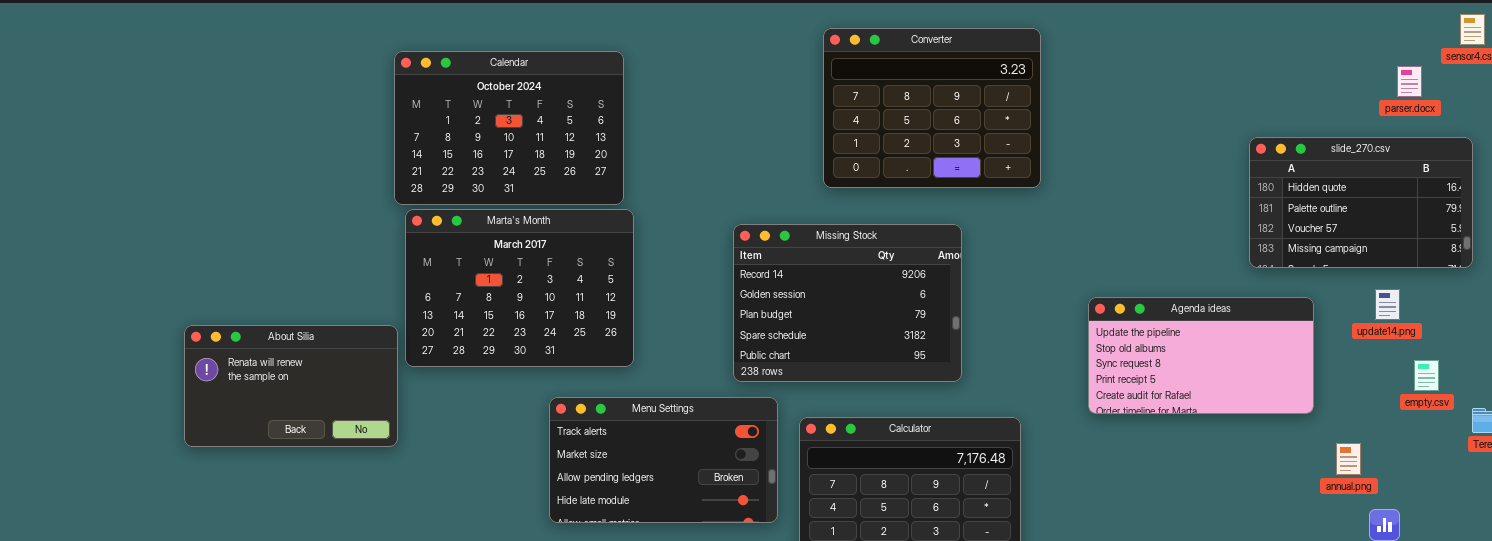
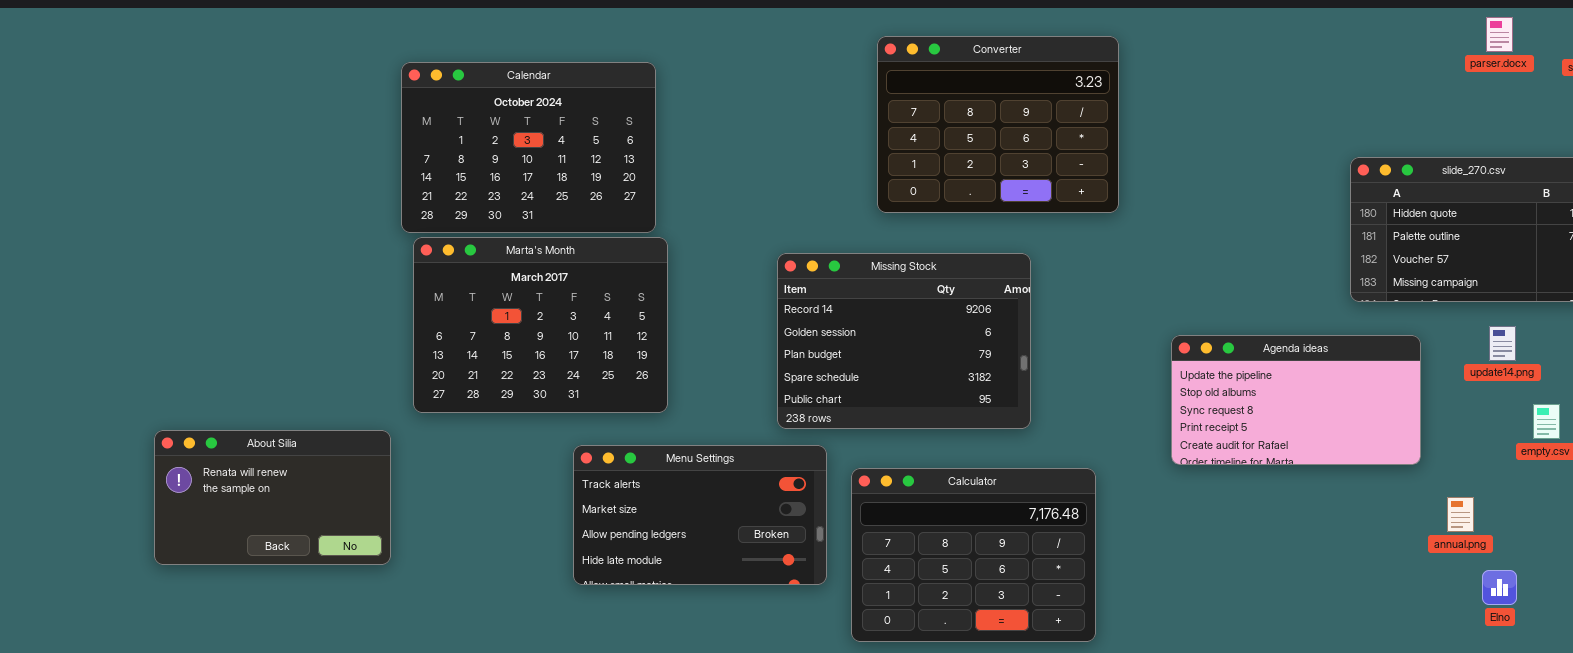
parser.docx: [1397,66,1422,97] -> [1486,17,1513,52], moved
About Silia: [184,325,398,447] -> [154,430,391,565], moved

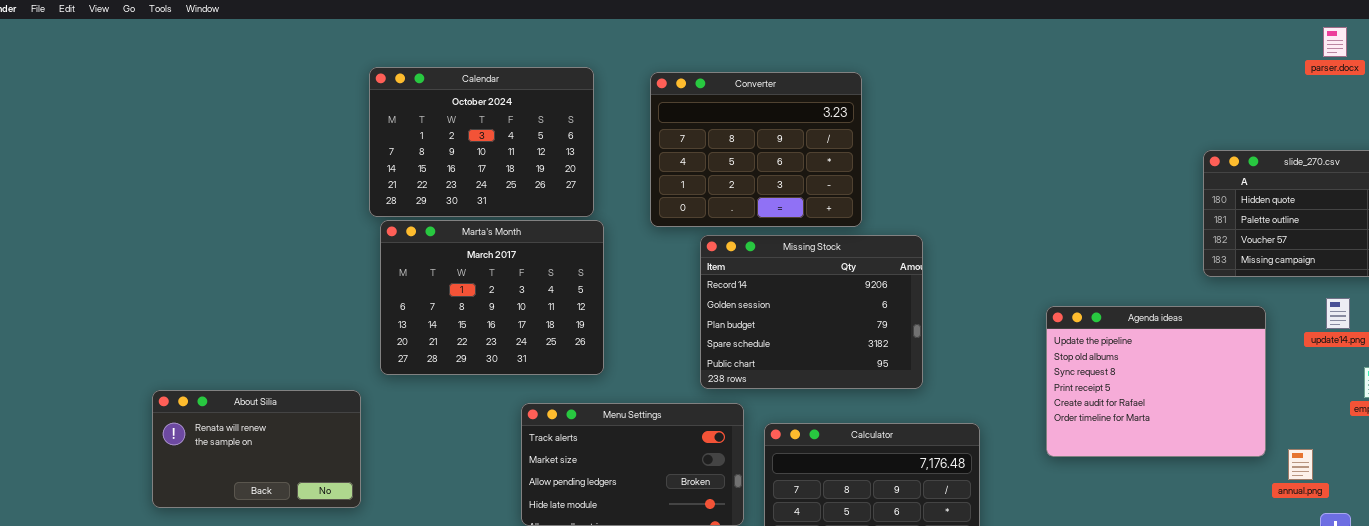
Converter: [877,36,1119,213] -> [650,72,862,227], moved
Agenda ideas: [1171,335,1421,465] -> [1046,306,1266,457], resized

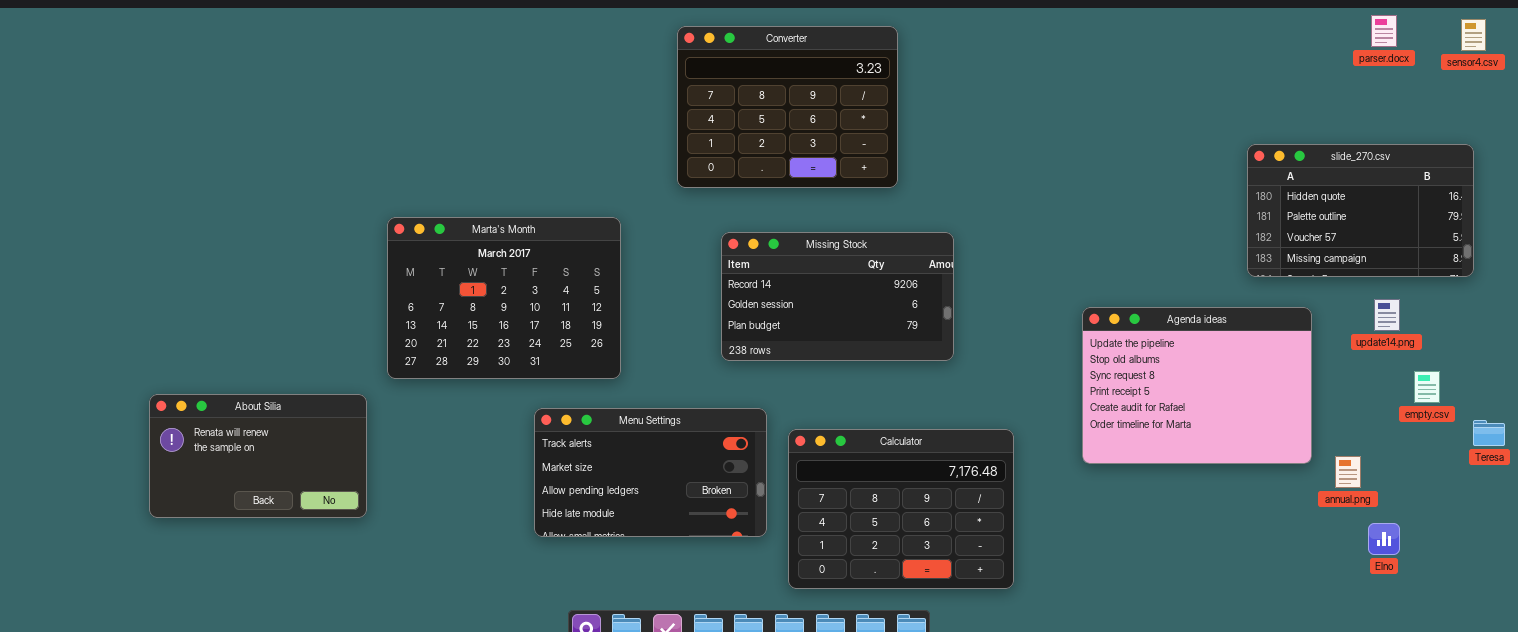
Calendar: [369,67,594,217] -> none, closed
Converter: [650,72,862,227] -> [677,26,898,188], moved
Missing Stock: [700,235,923,389] -> [721,232,954,361], resized

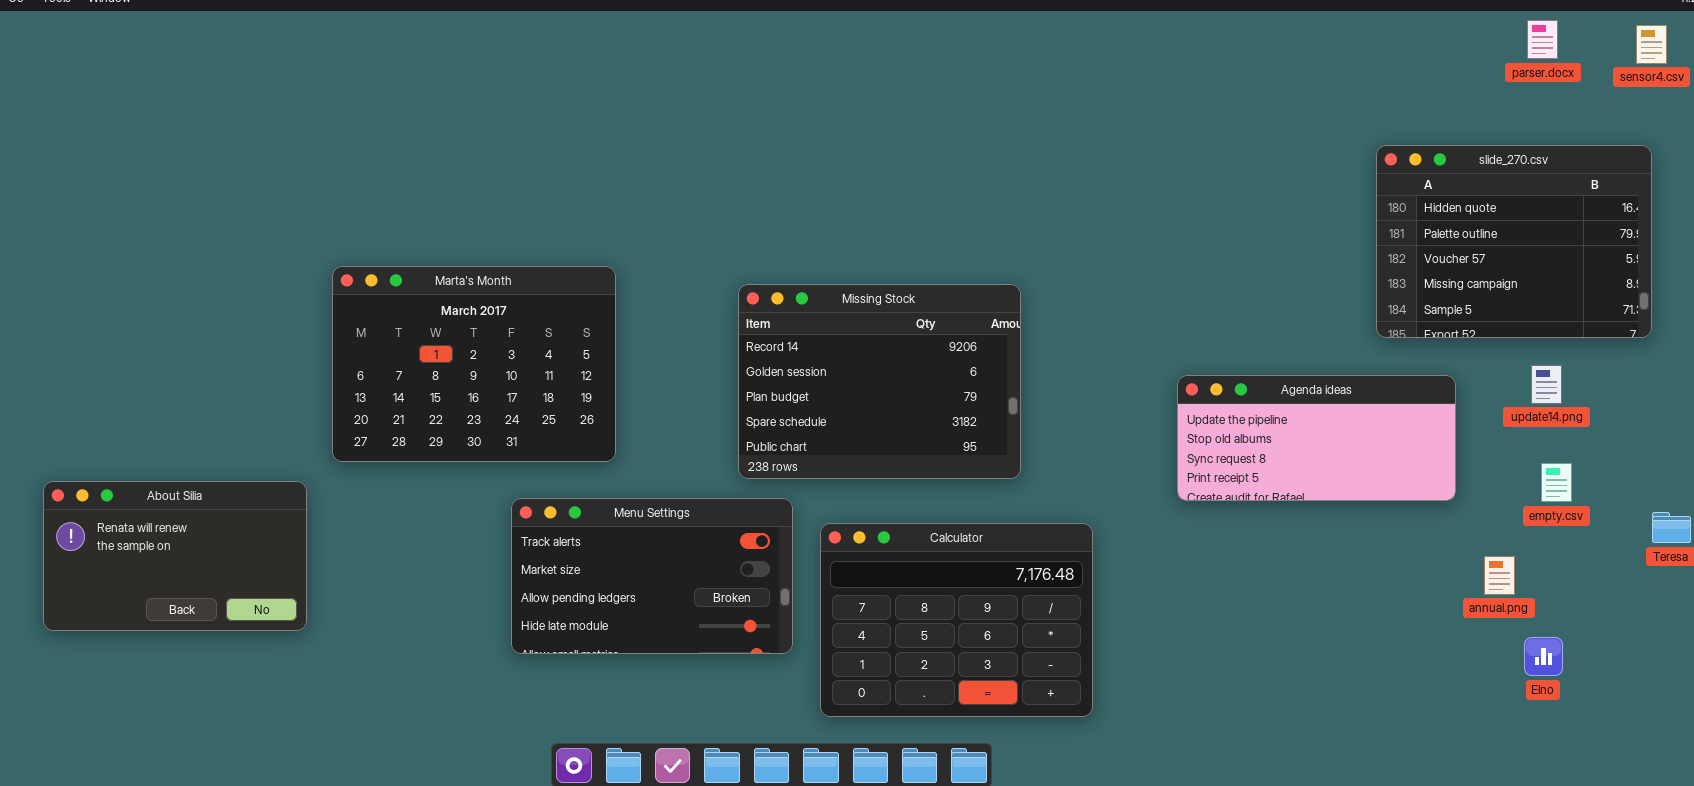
Converter: [677,26,898,188] -> none, closed
slide_270.csv: [1247,144,1474,277] -> [1376,145,1652,338], resized
Missing Stock: [721,232,954,361] -> [738,284,1021,479], resized
Agenda ideas: [1082,307,1312,464] -> [1177,375,1456,501], resized
empty.csv: [1414,371,1440,403] -> [1541,463,1572,502], moved

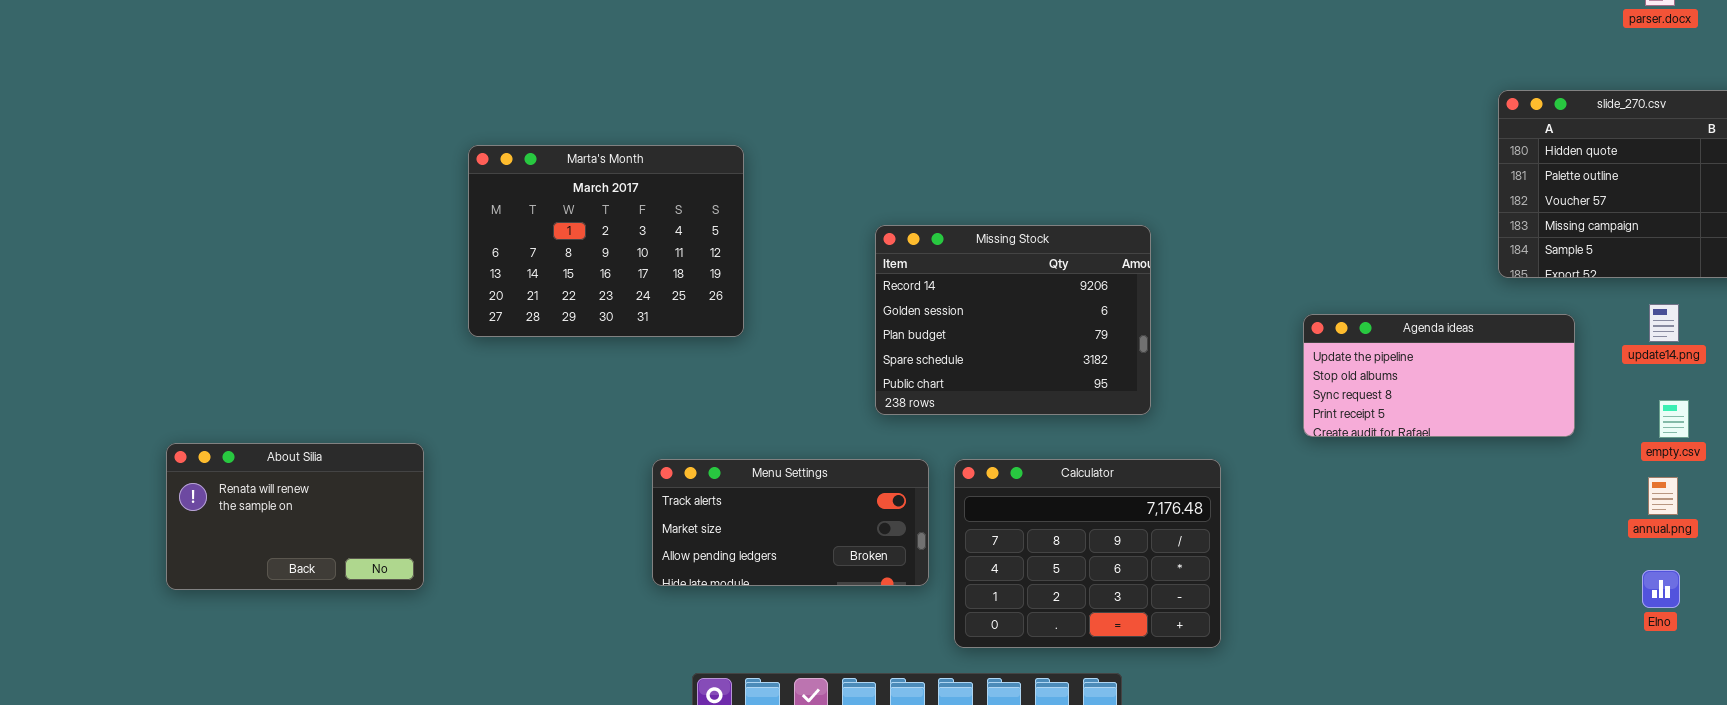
Marta's Month: [332,266,616,462] -> [468,145,744,337], moved
About Silia: [43,481,307,631] -> [166,443,424,590], moved
Menu Settings: [511,498,793,654] -> [652,459,929,586], resized
annual.png: [1484,556,1515,595] -> [1648,477,1678,515], moved

